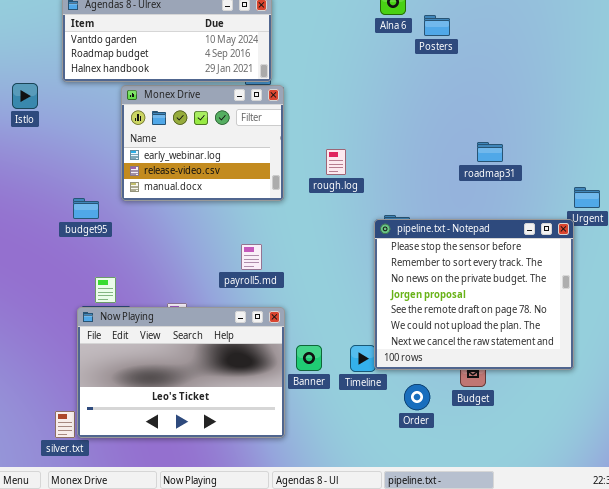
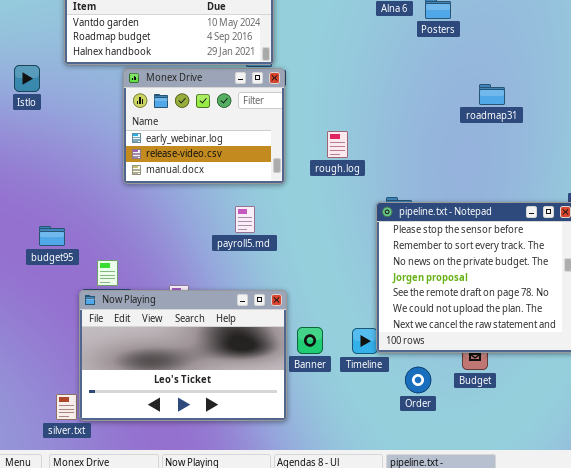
roadmap31: [477,142,503,162] -> [479,84,505,105], moved
budget95: [73,198,99,219] -> [39,226,65,246], moved
payroll5.md: [241,244,262,270] -> [235,206,255,233], moved

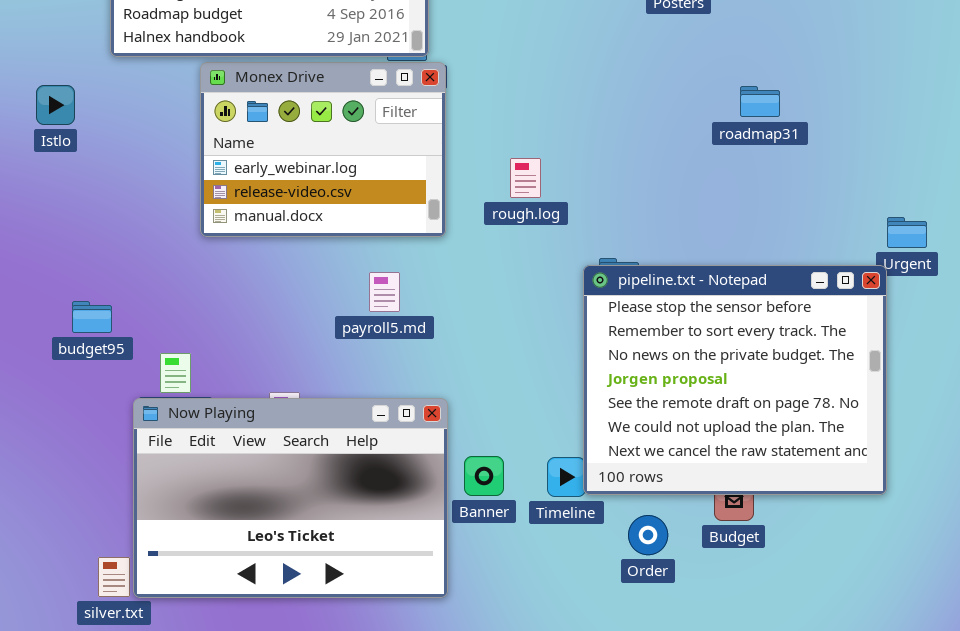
Istlo: [14,65,40,92] -> [36,85,75,125], moved

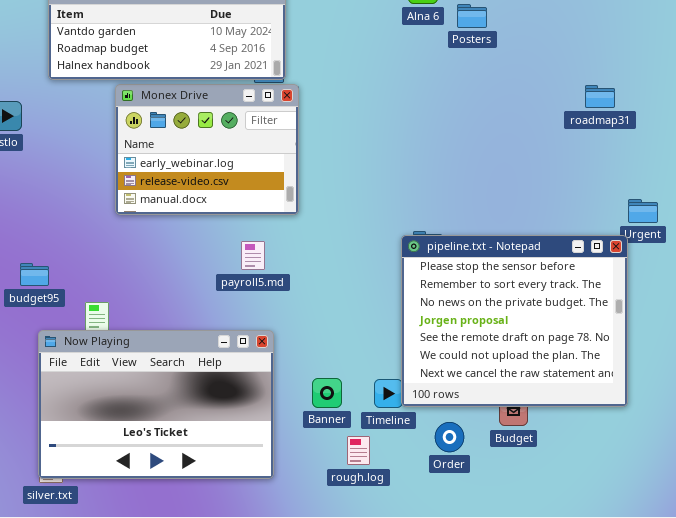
roadmap31: [740,86,780,117] -> [585,85,615,108], moved
rough.log: [510,158,541,198] -> [347,436,370,465], moved
Now Playing: [133,398,448,598] -> [38,330,274,479], moved

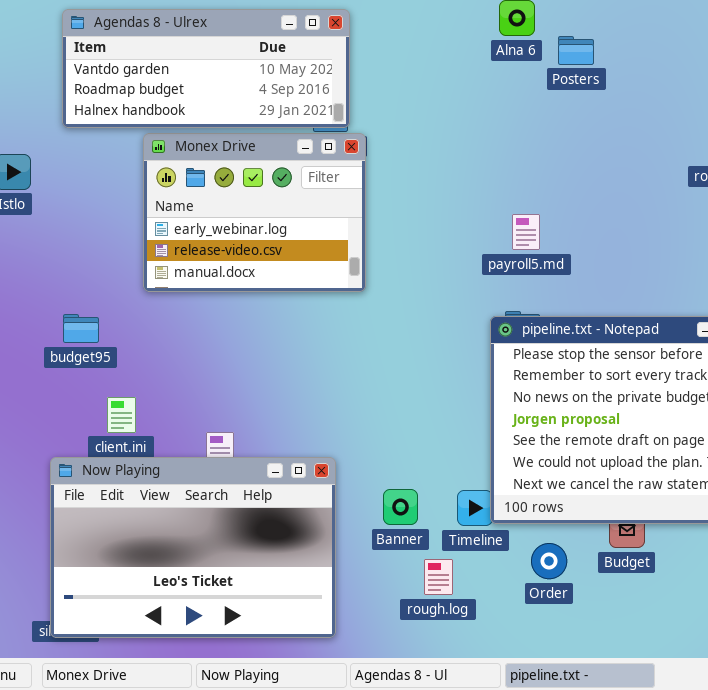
payroll5.md: [241,241,265,270] -> [512,214,540,250], moved
budget95: [20,263,49,286] -> [63,314,99,343], moved
Now Playing: [38,330,274,479] -> [50,457,336,638], moved

